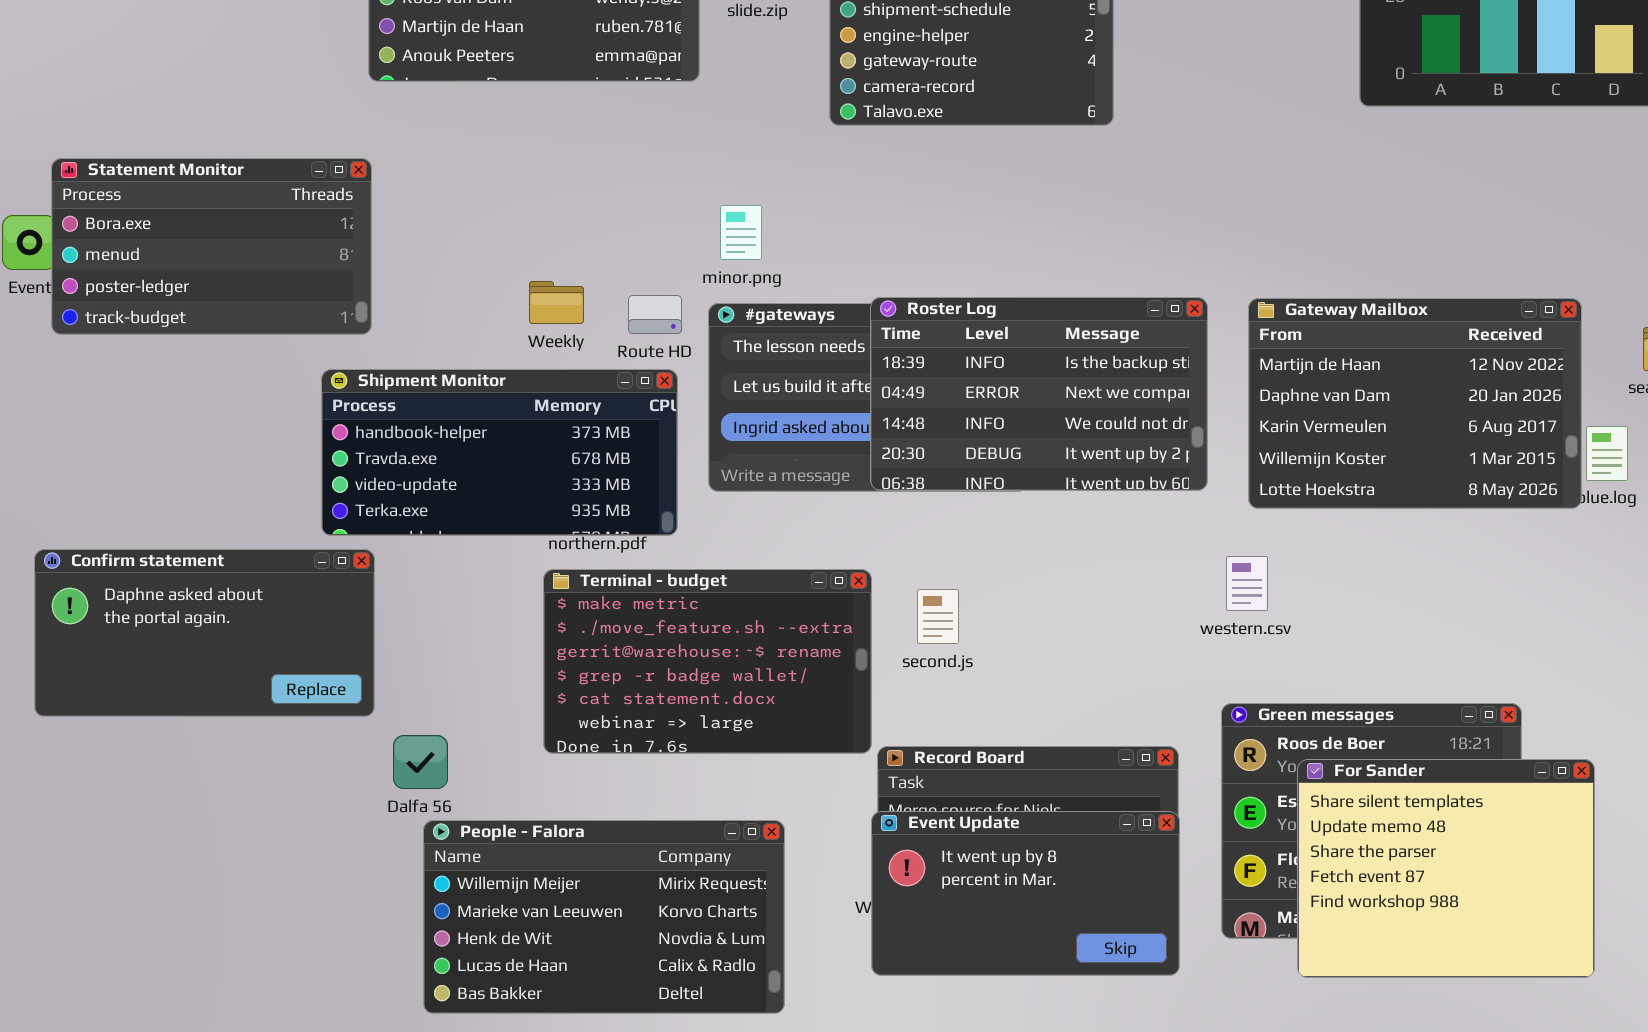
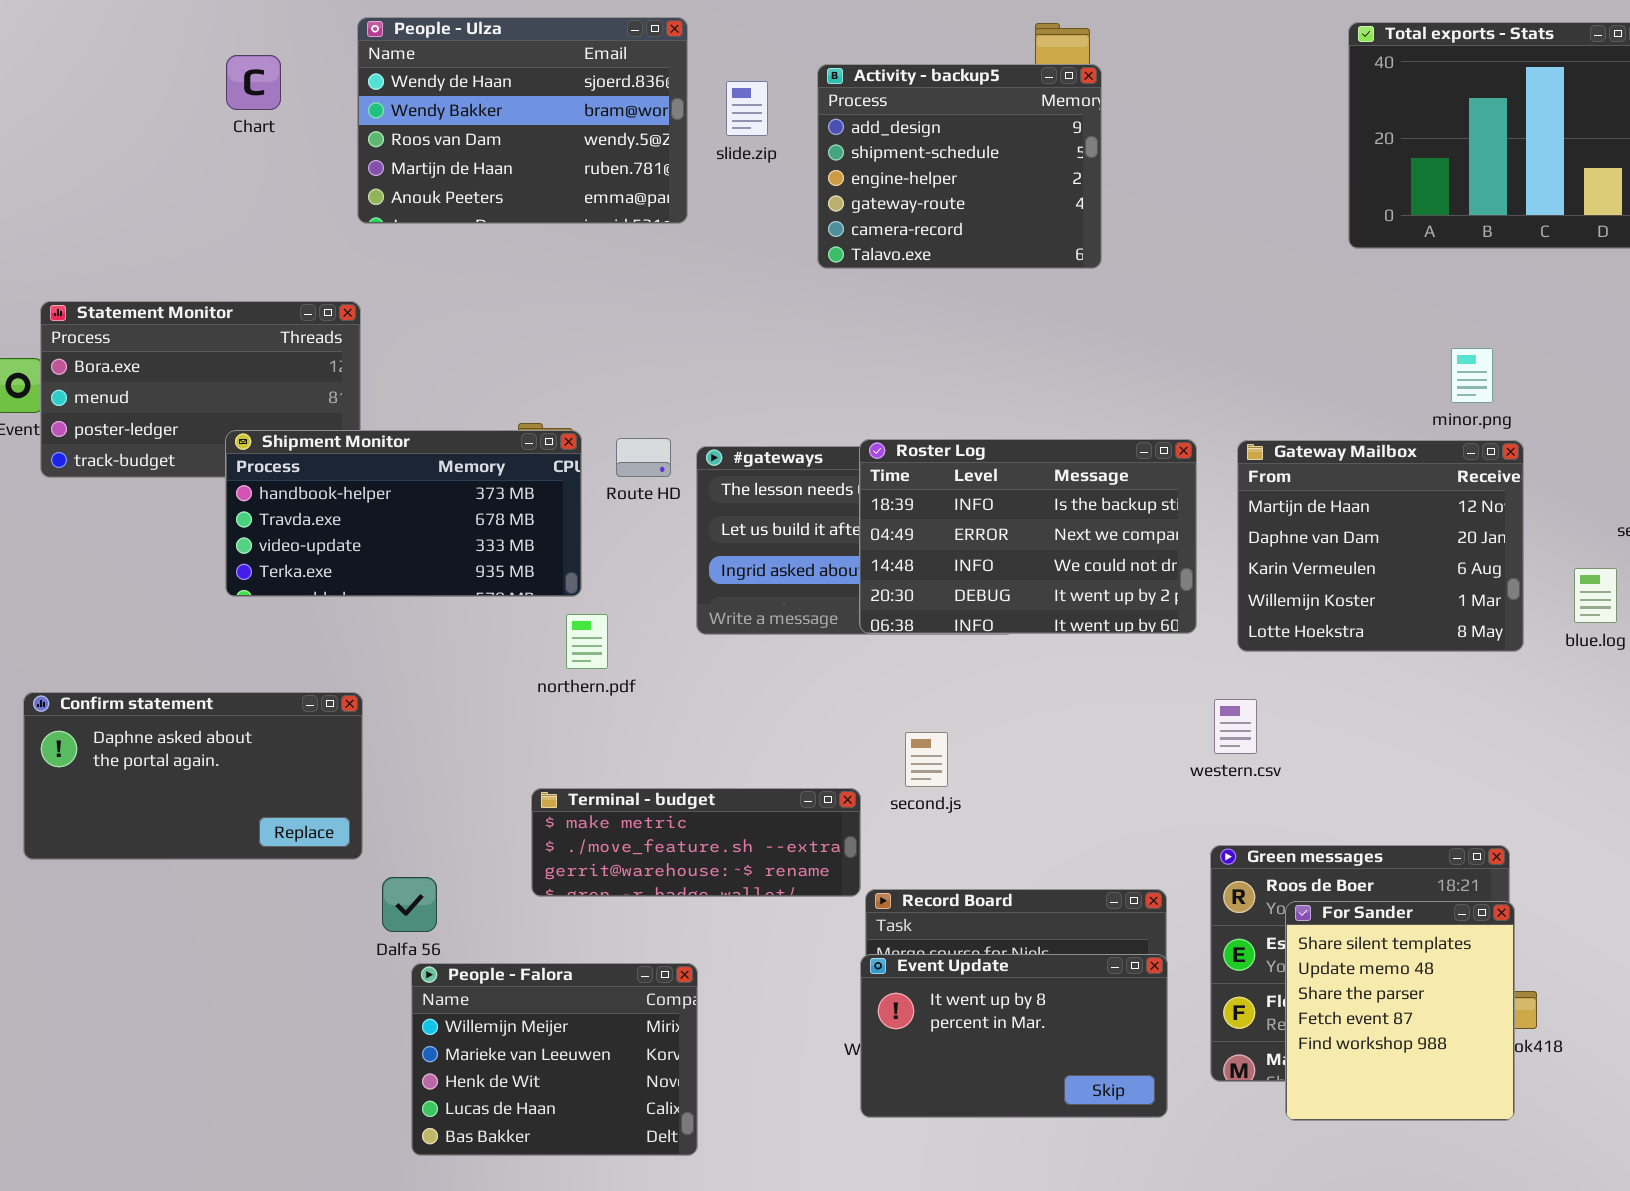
minor.png: [720,205,762,260] -> [1451,348,1493,403], moved
Gateway Mailbox: [1248,298,1582,509] -> [1237,440,1524,652], resized
Shipment Monitor: [321,369,678,536] -> [225,430,582,597], moved
Terminal - budget: [543,569,872,754] -> [531,788,861,897], resized
For Sander: [1297,759,1595,978] -> [1285,901,1515,1121], resized
People - Falora: [423,820,785,1014] -> [411,963,698,1156], resized

